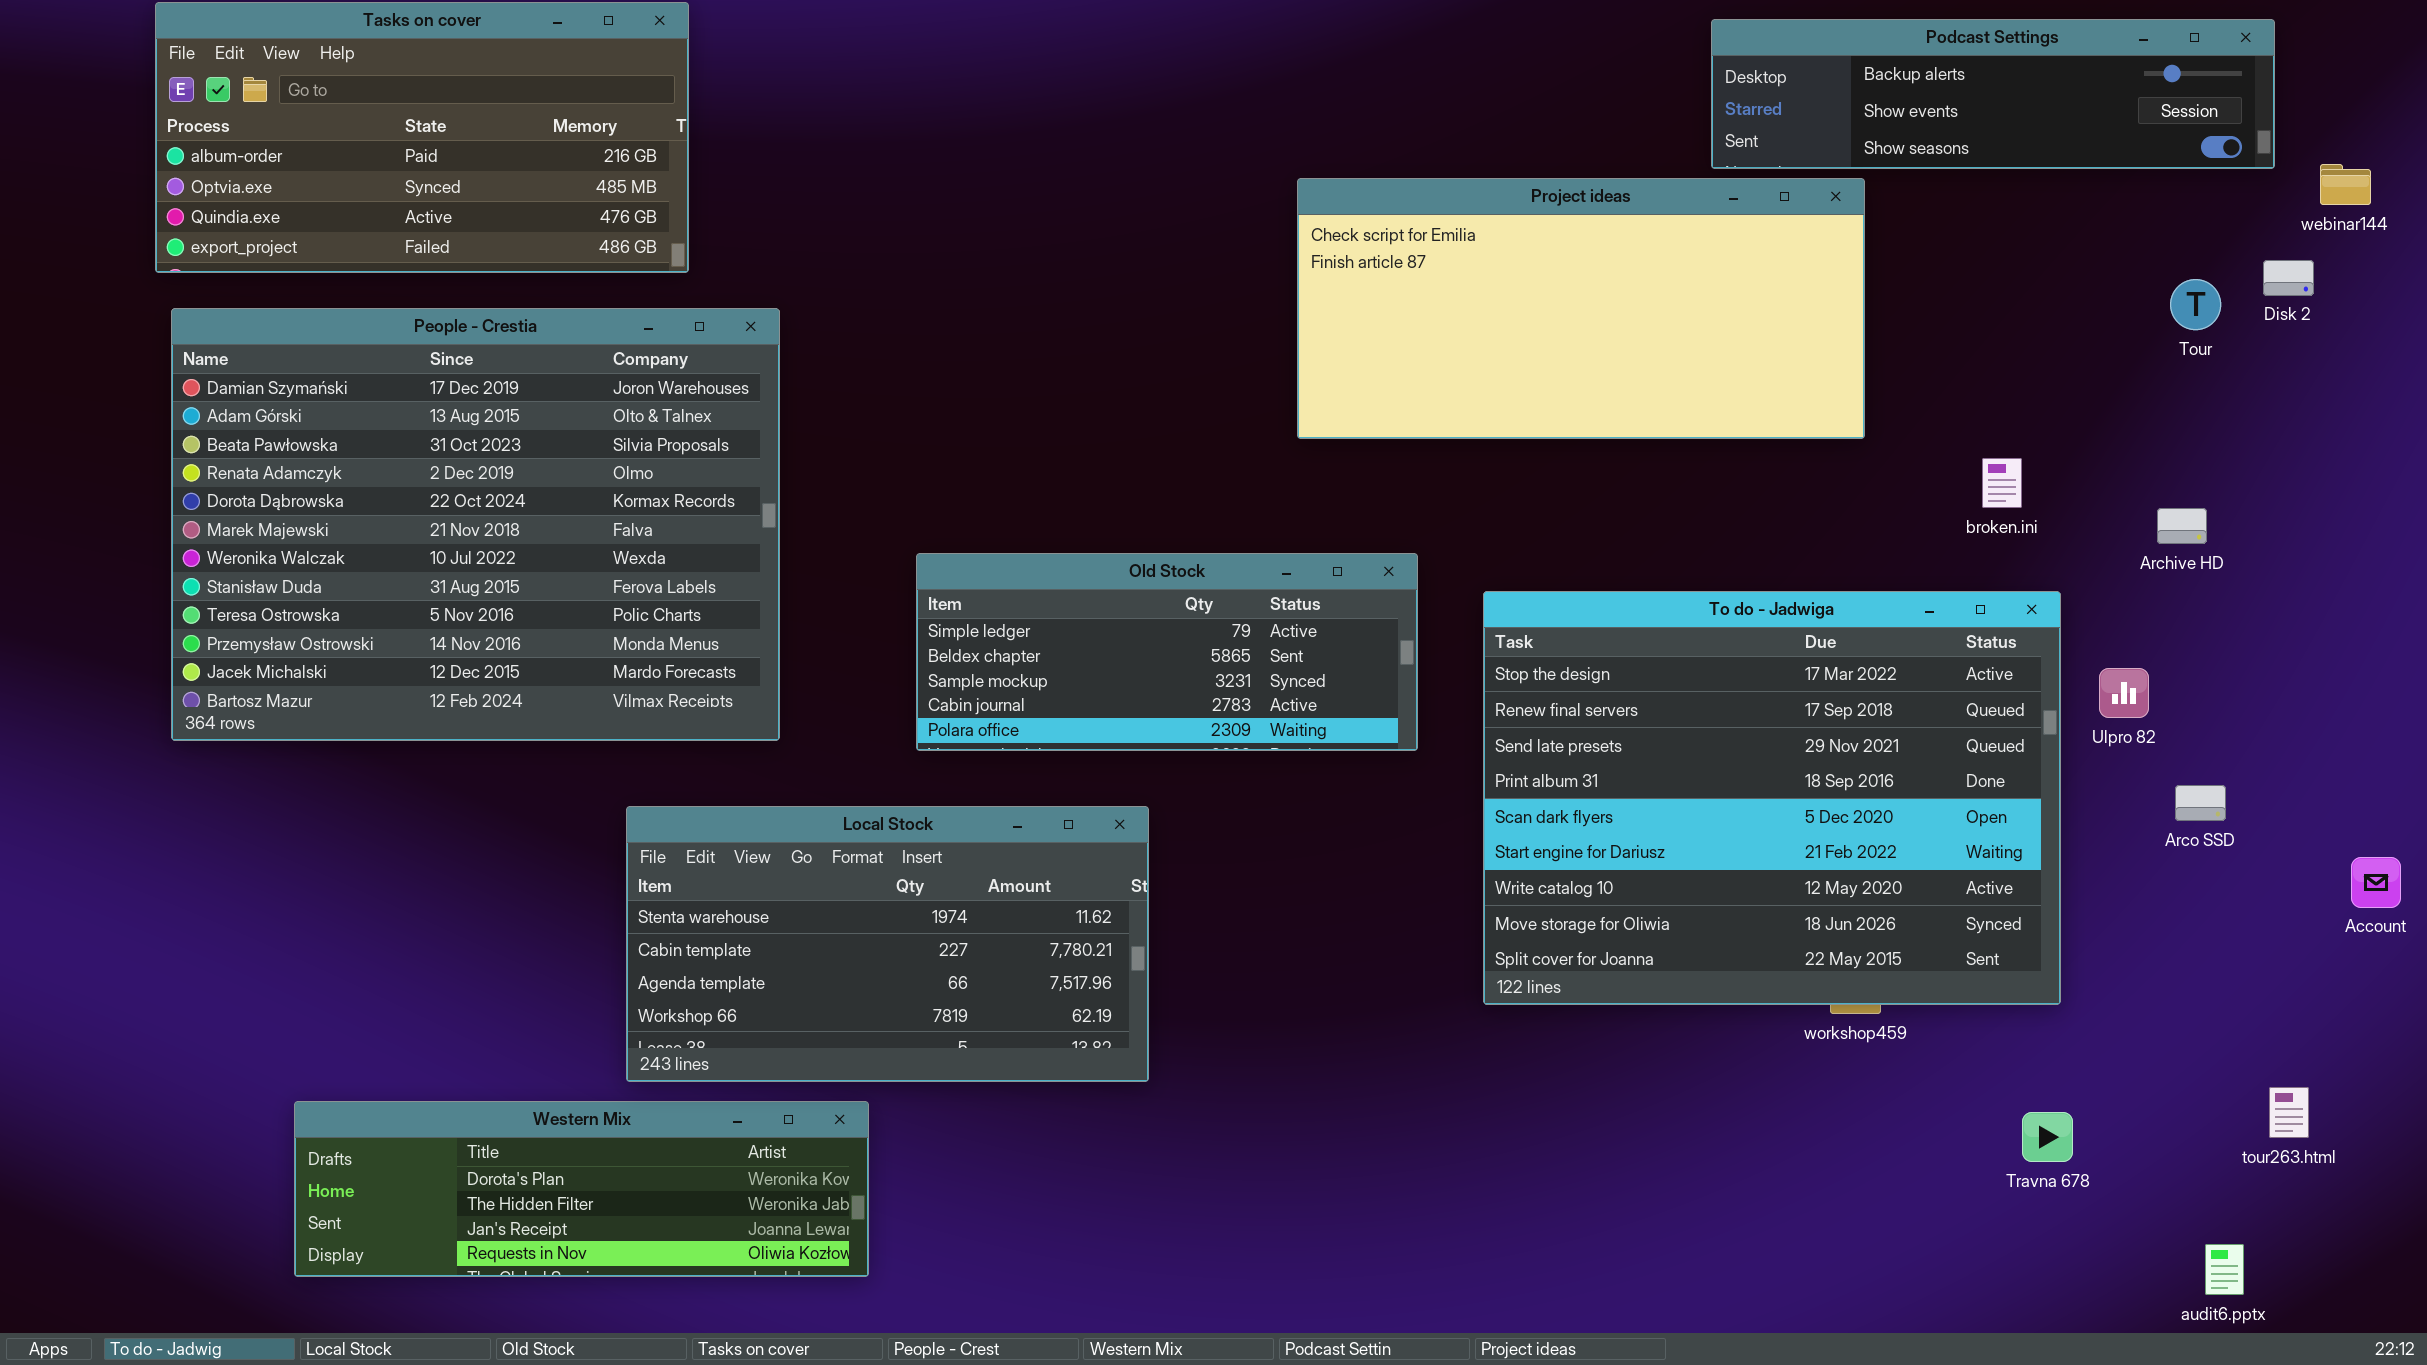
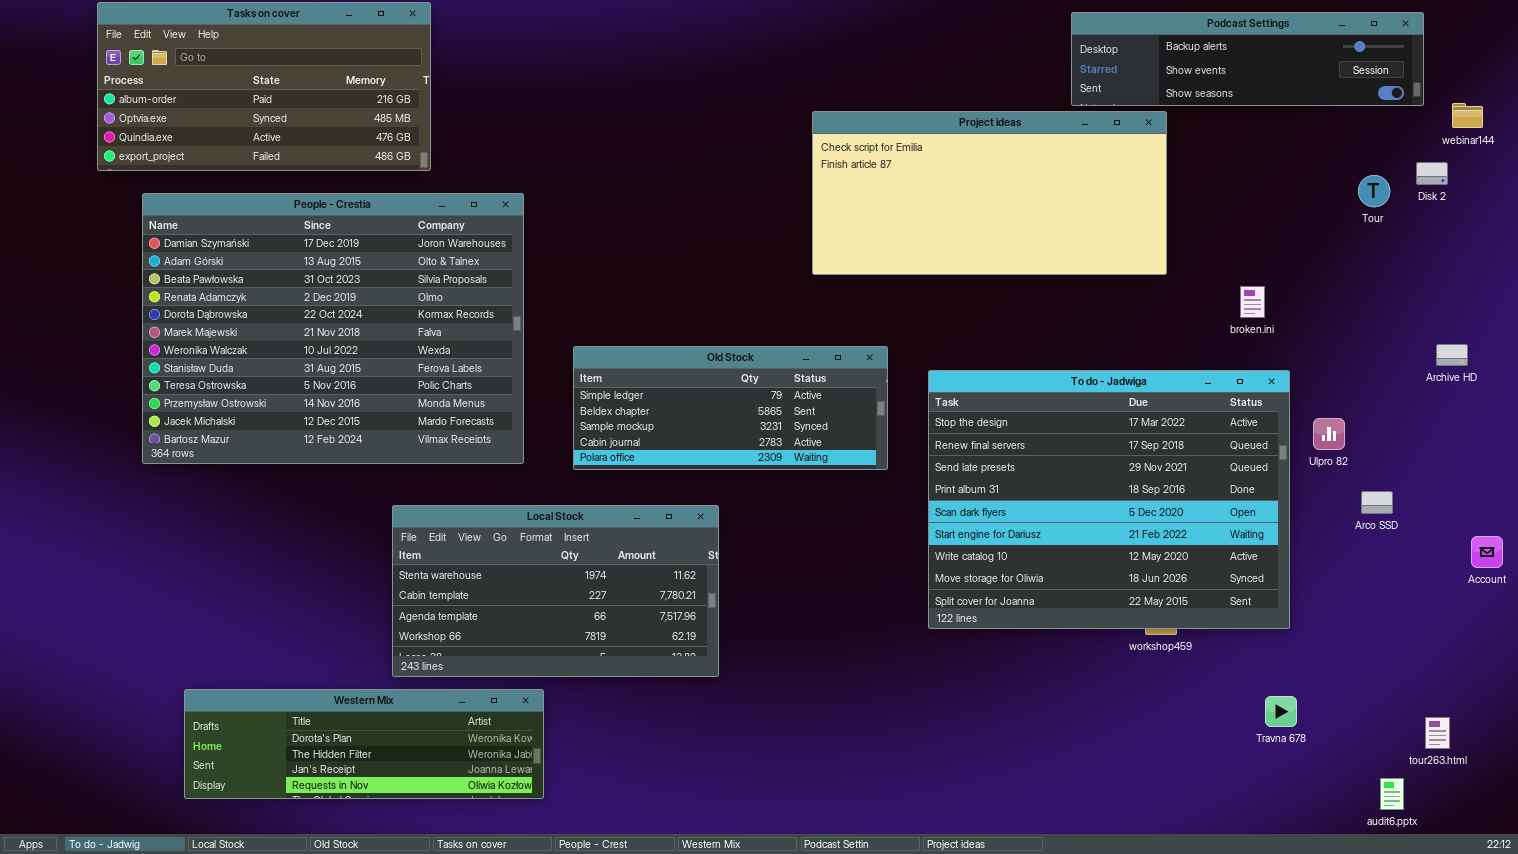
People - Crestia: [171,308,780,741] -> [142,193,524,464], moved
Archive HD: [2157,508,2207,544] -> [1436,344,1468,366], moved
tour263.html: [2269,1087,2309,1138] -> [1425,717,1450,749], moved

